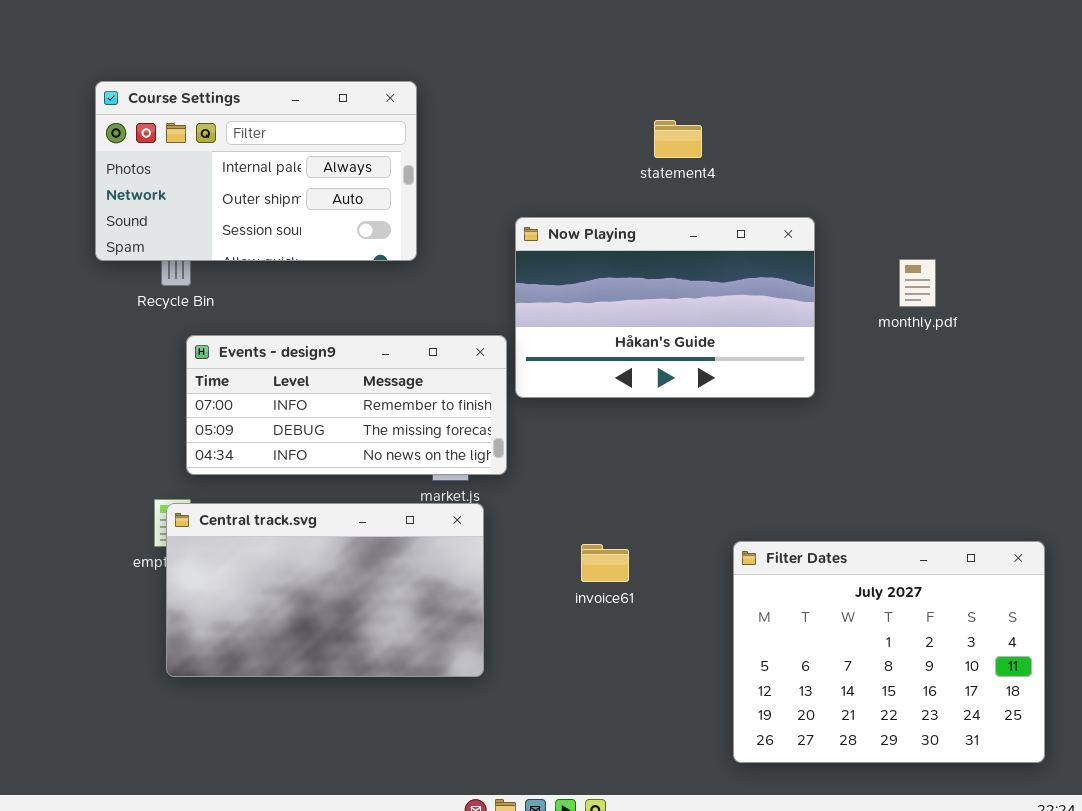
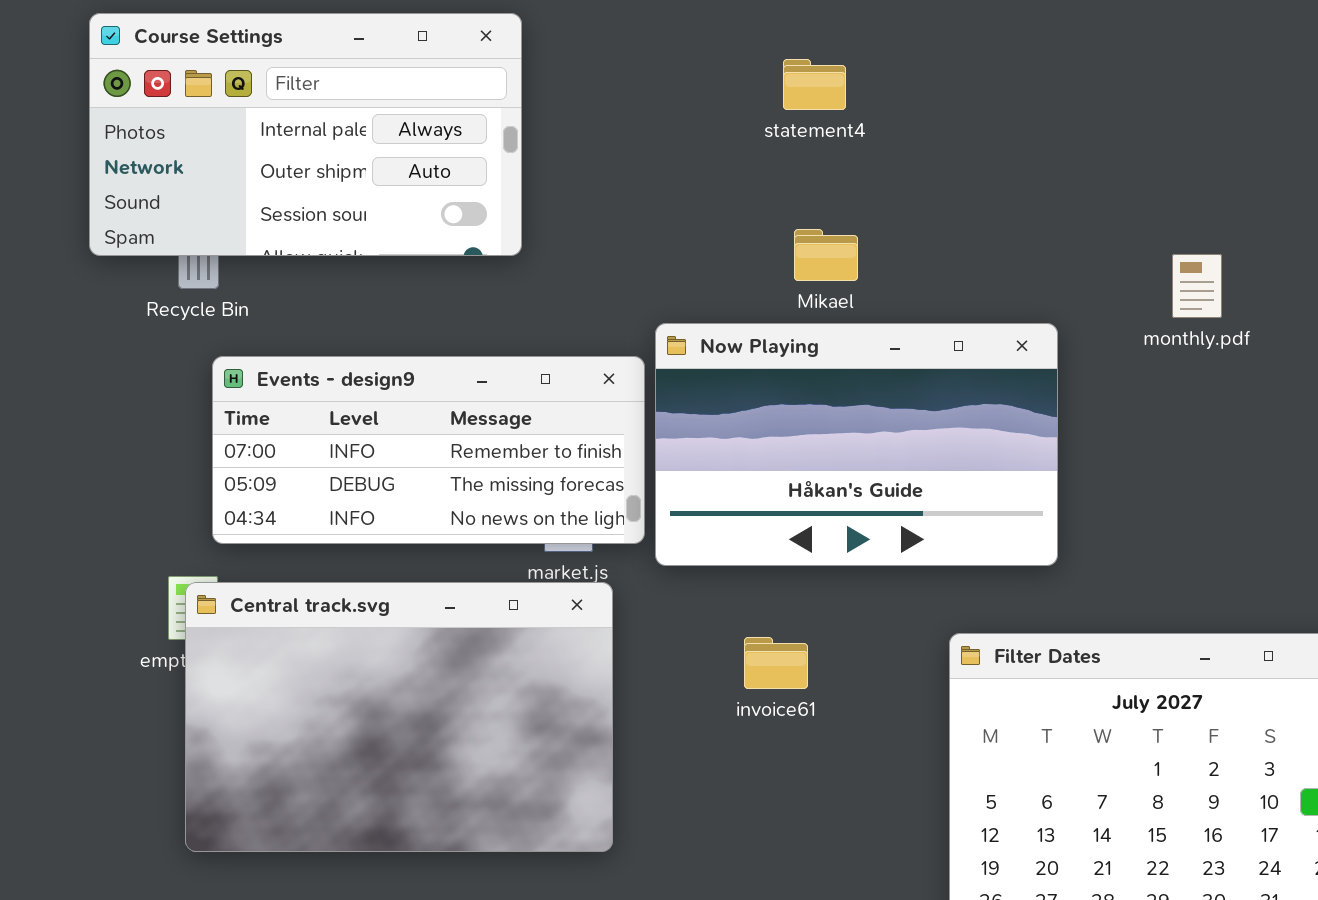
statement4: [654,120,702,158] -> [783,59,846,110], moved
Now Playing: [515,217,815,398] -> [655,323,1058,566], moved
Central track.svg: [166,503,484,677] -> [185,582,613,852], resized

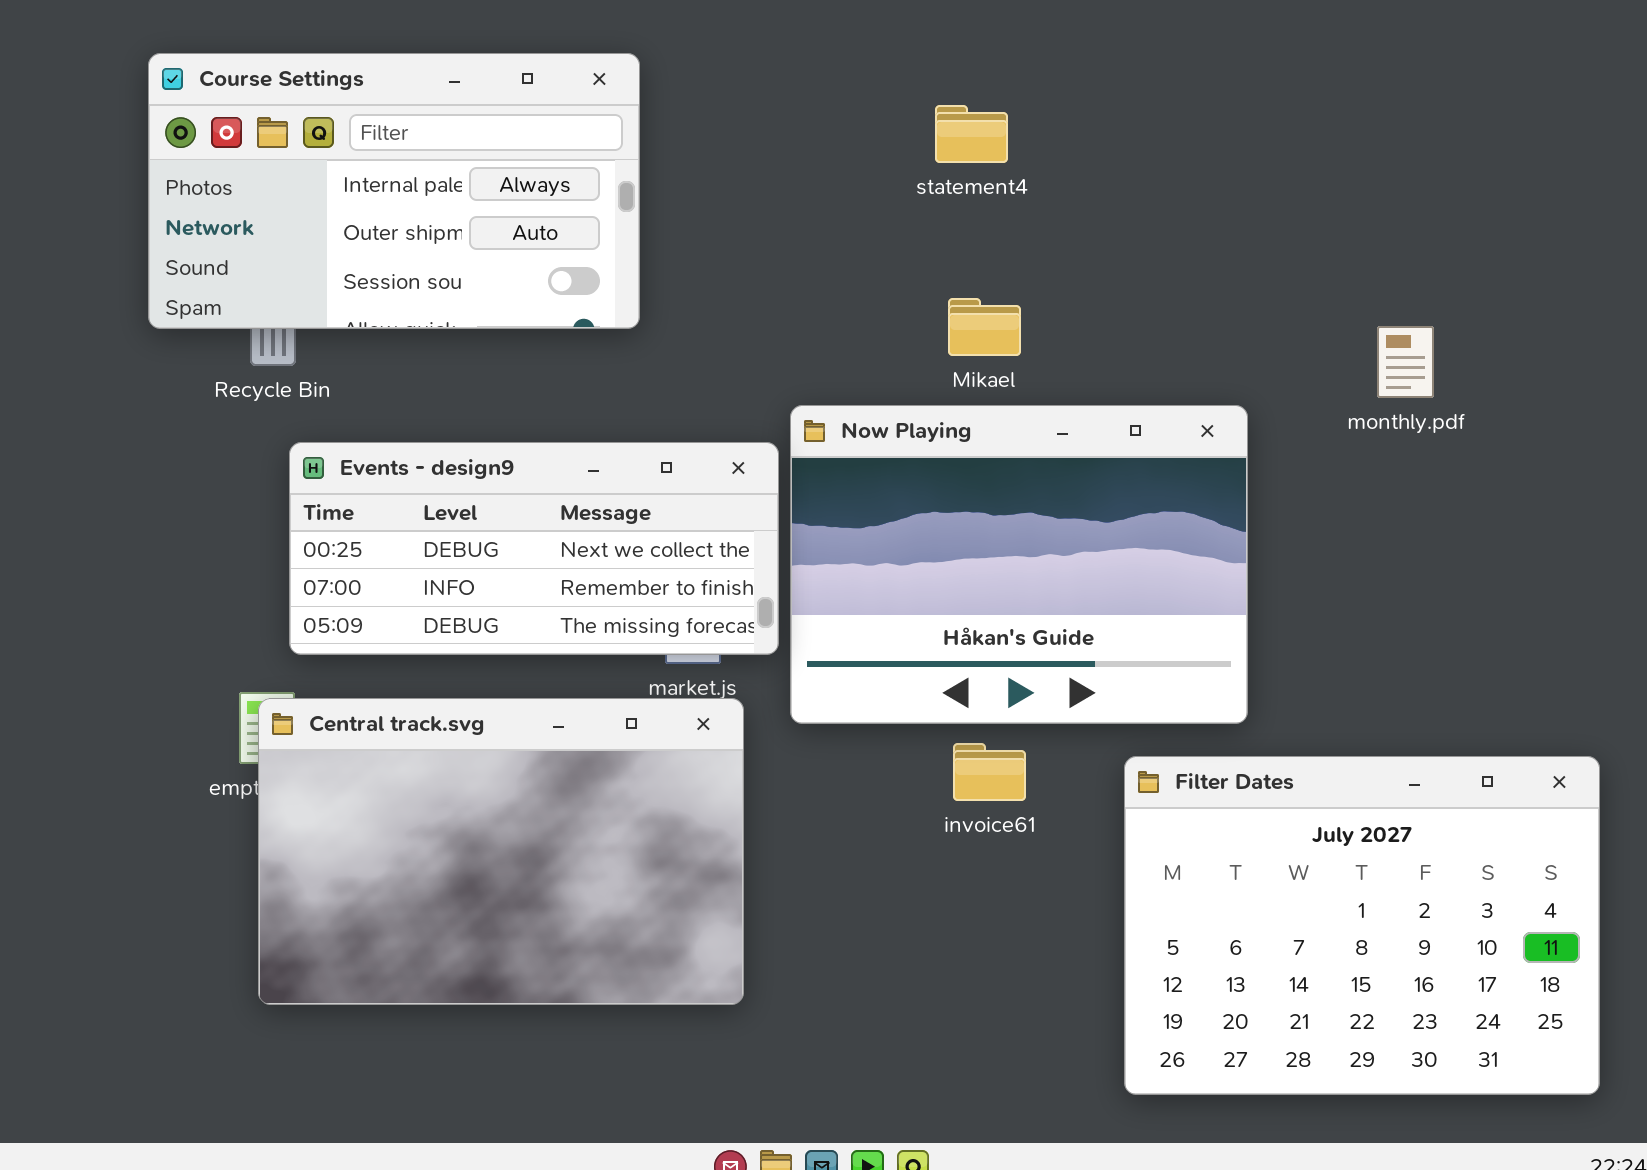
Now Playing: [655,323,1058,566] -> [790,405,1248,724], resized
Events - design9: [212,356,645,544] -> [289,442,779,655], scrolled up 1 row
invoice61: [744,637,808,689] -> [953,743,1026,801], moved

